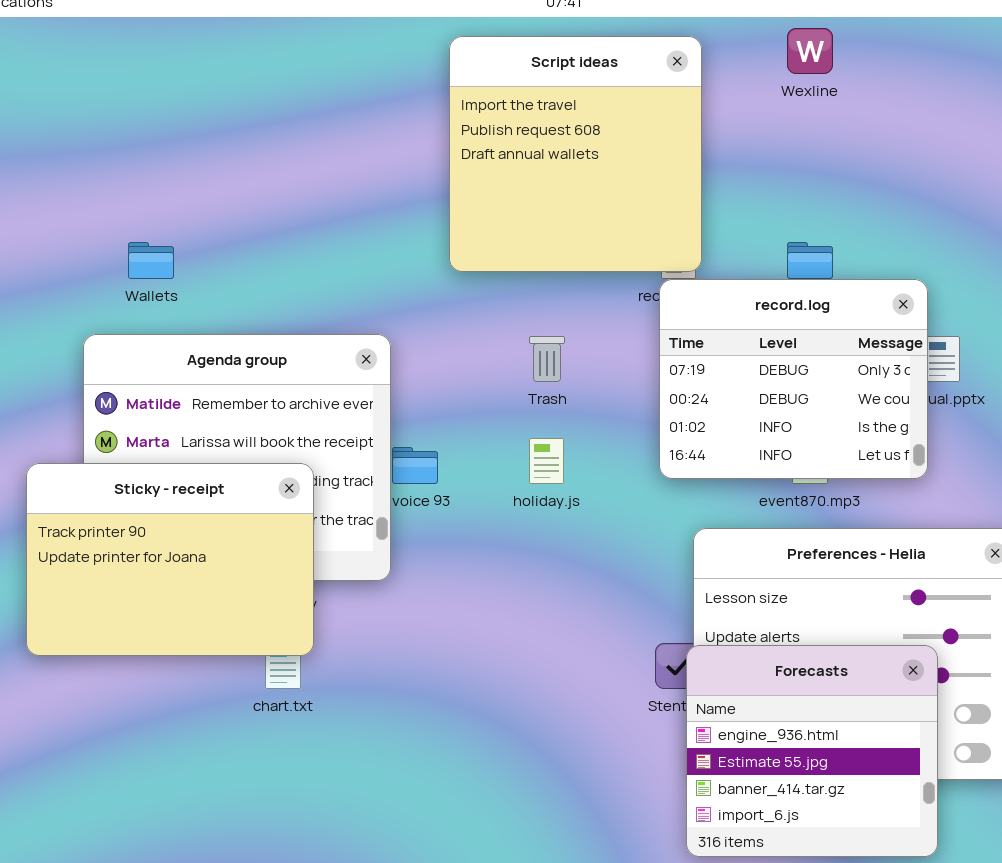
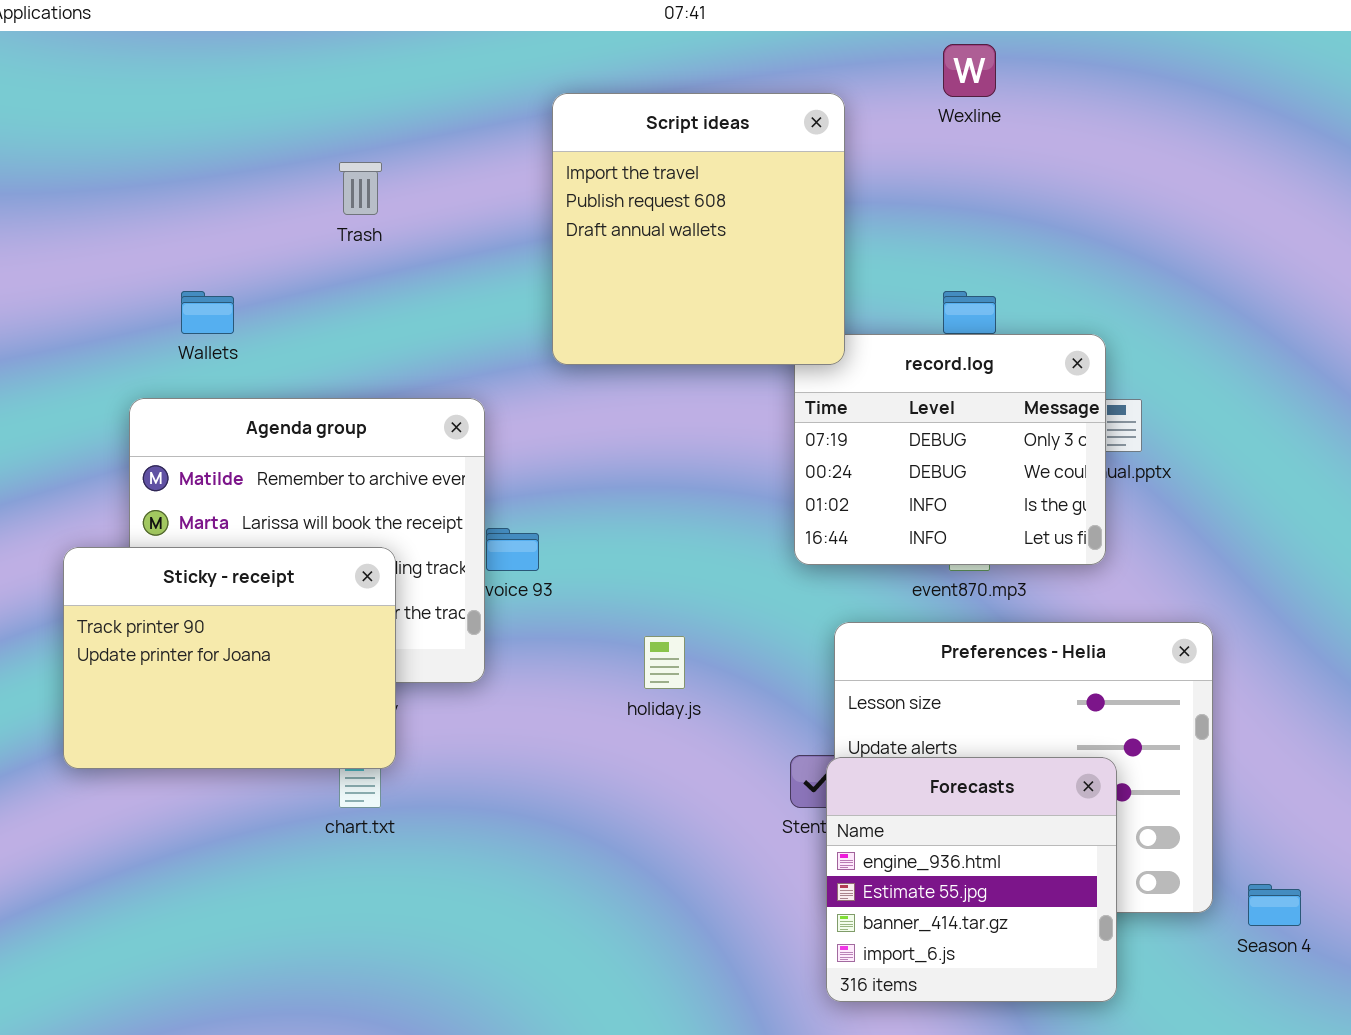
Script ideas: [449,36,702,272] -> [552,93,845,365], moved
Trash: [529,336,565,382] -> [339,162,382,215], moved
holiday.js: [529,438,564,484] -> [644,636,685,689], moved

